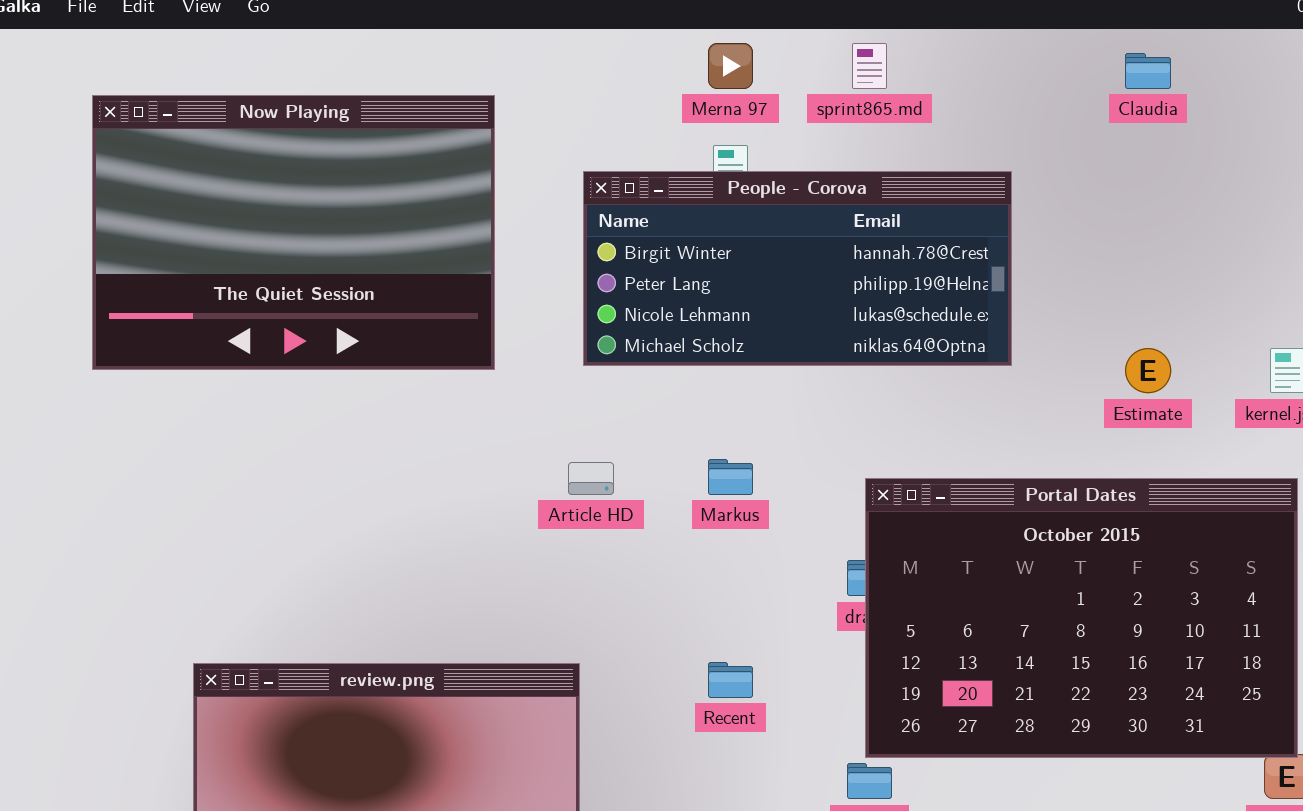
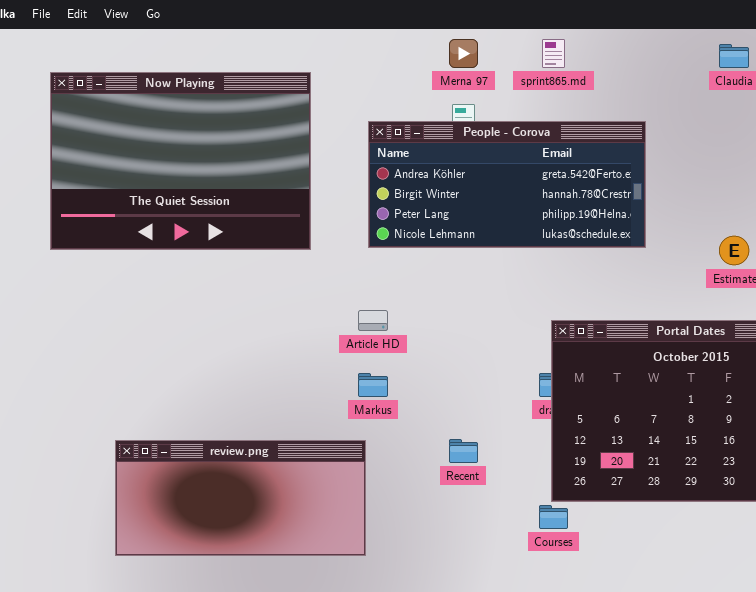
People - Corova: [583,171,1012,366] -> [368,121,646,248], scrolled up 1 row
Markus: [708,459,753,495] -> [358,373,388,397], moved

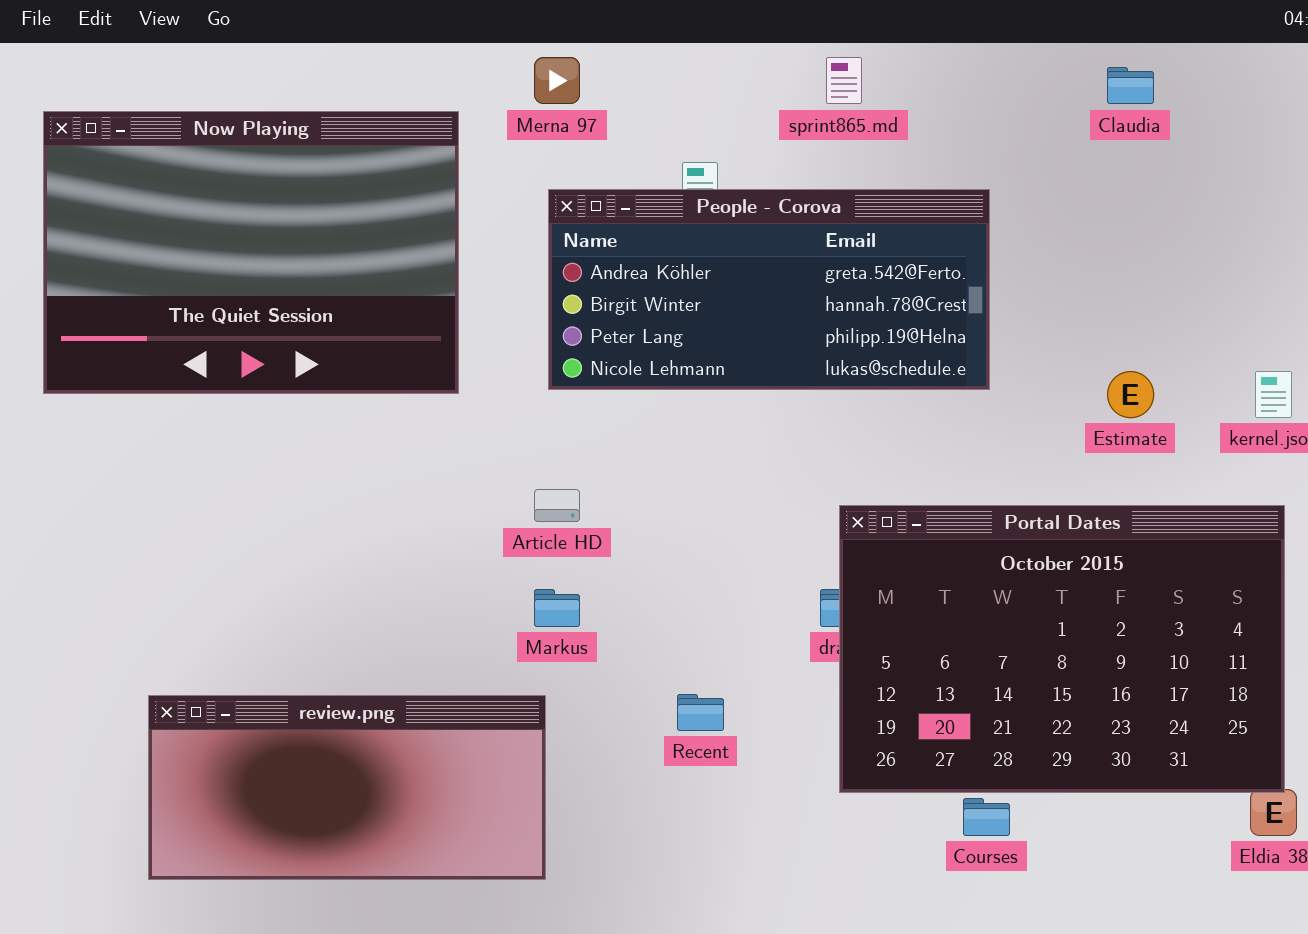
Merna 97: [449,39,478,68] -> [534,57,580,104], moved
Courses: [539,505,568,529] -> [963,798,1010,836], moved

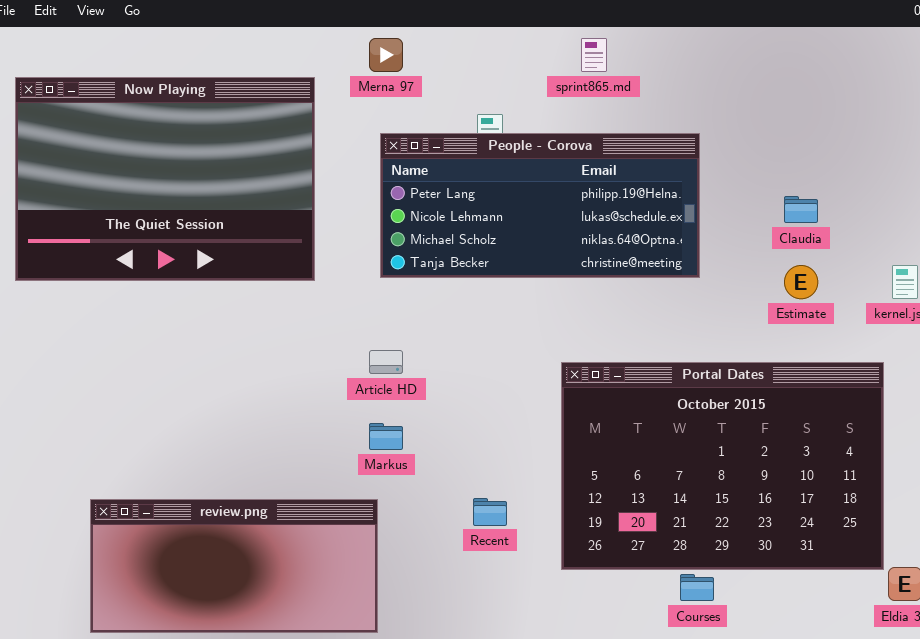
Claudia: [1107,67,1154,104] -> [784,196,818,223], moved
People - Corova: [548,189,990,390] -> [380,133,700,278], scrolled down 2 rows
Portal Dates: [839,505,1285,793] -> [561,362,884,570], moved

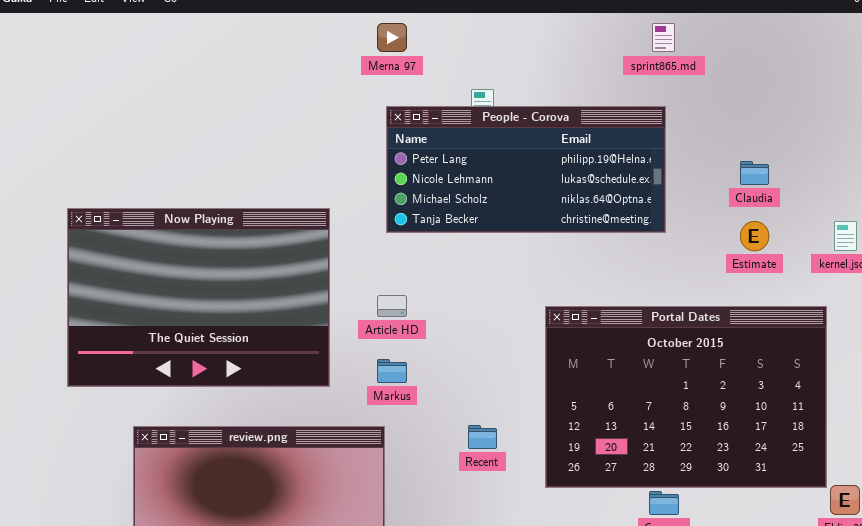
sprint865.md: [581,38,607,72] -> [652,23,675,52], moved
Now Playing: [15,77,315,281] -> [67,208,330,387], moved

